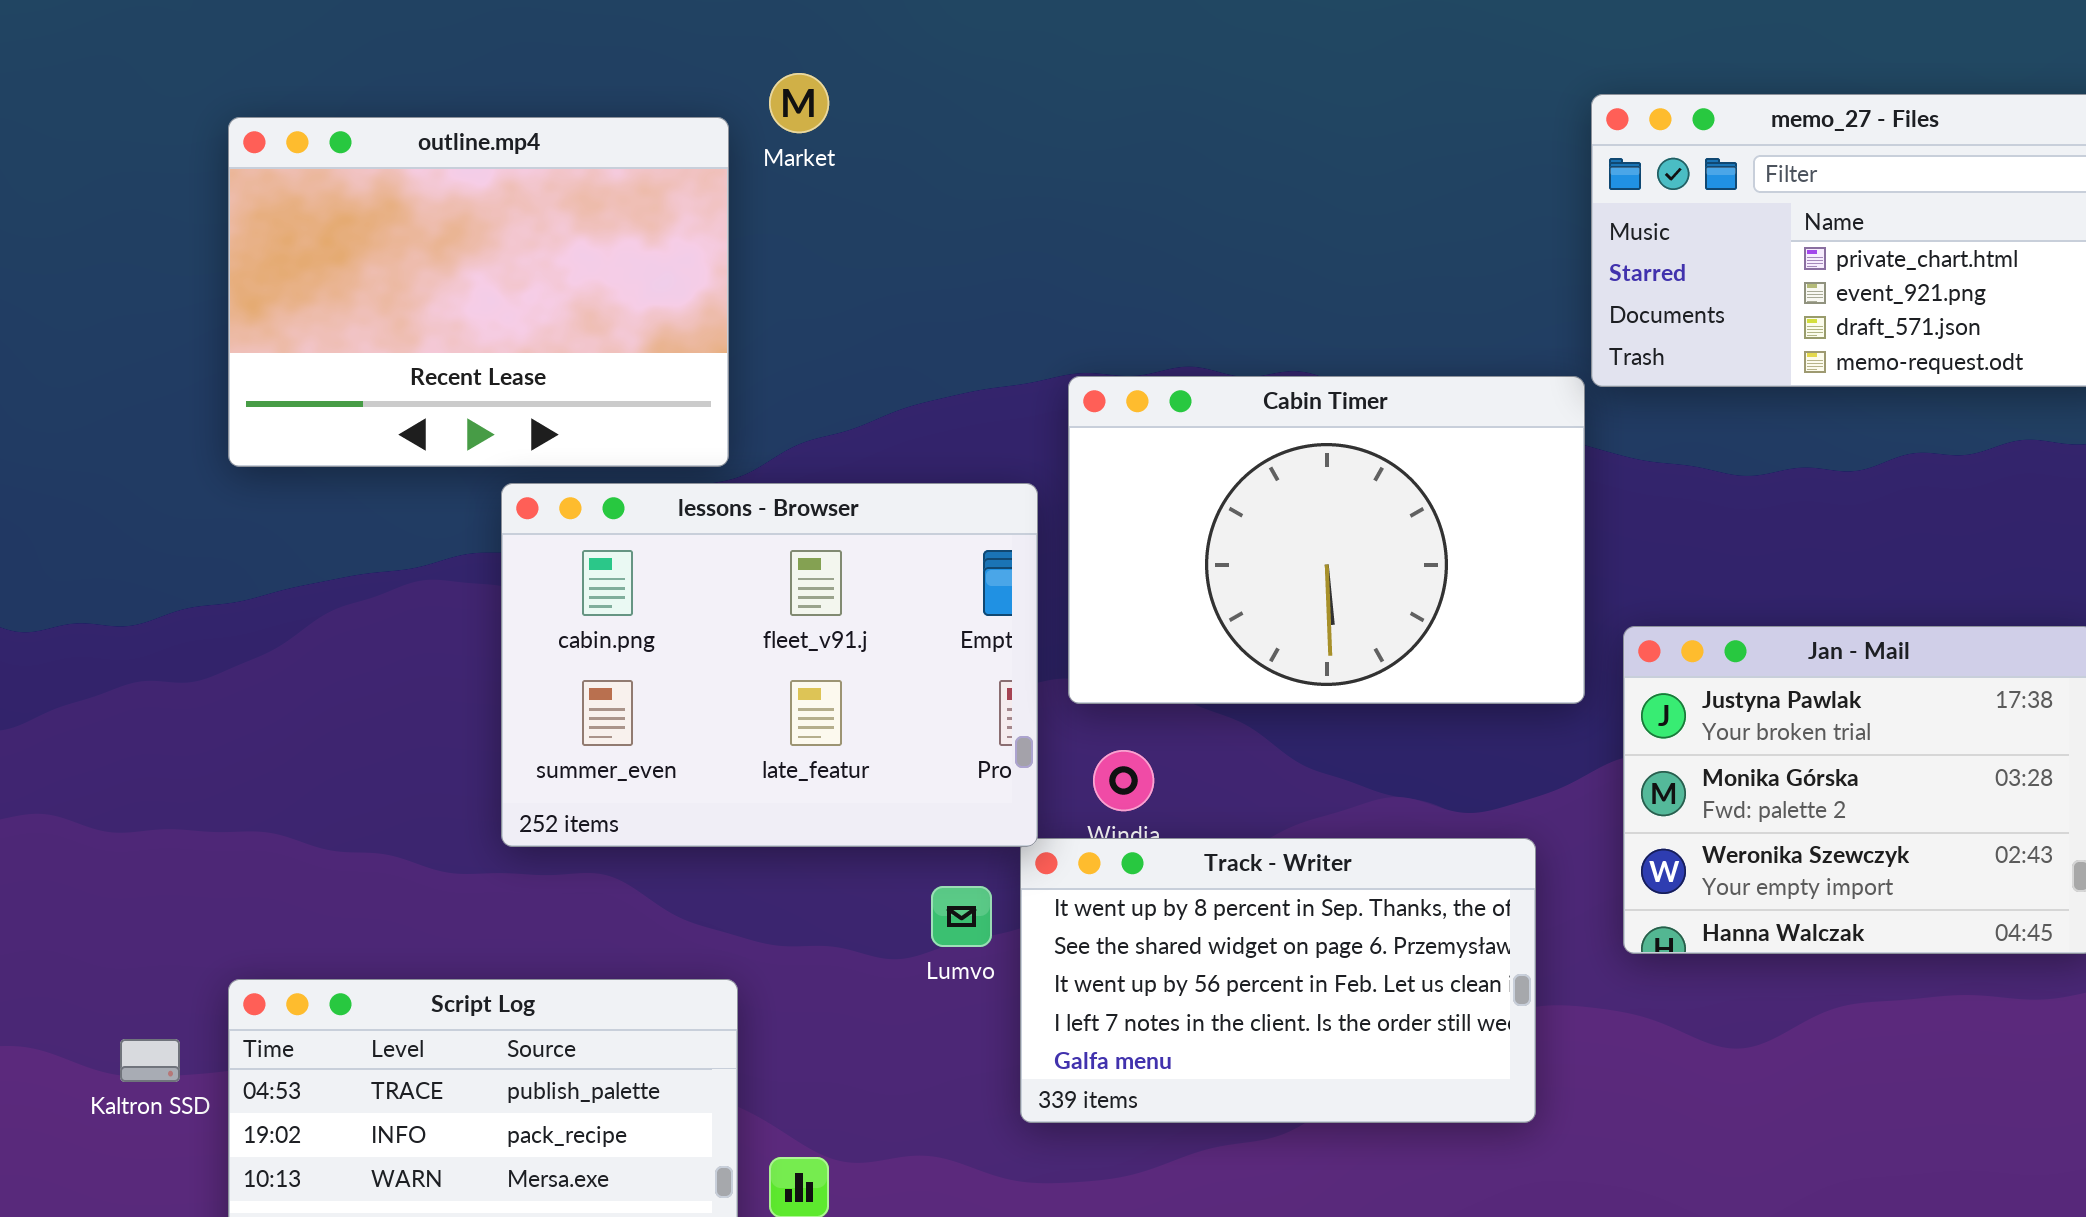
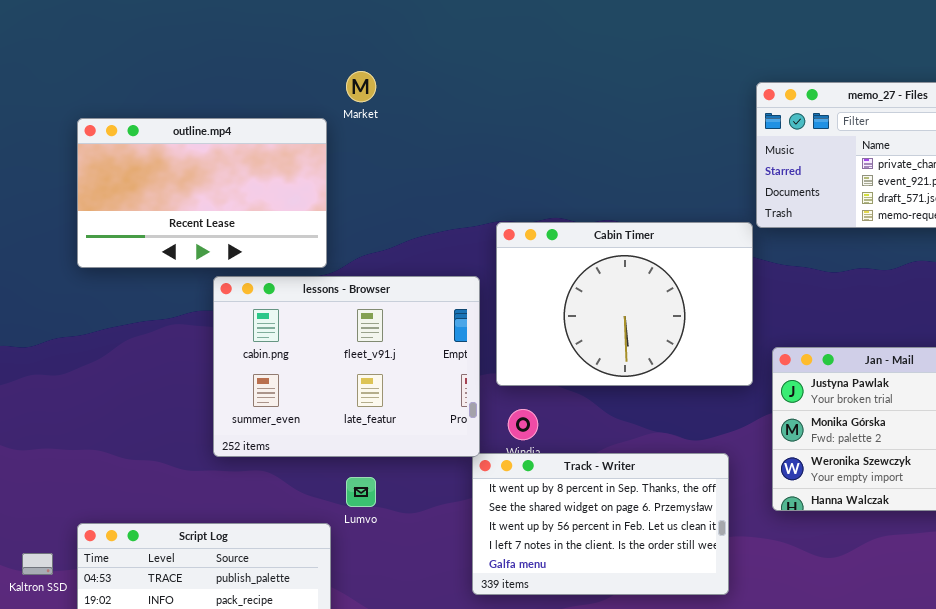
outline.mp4: [228,117,729,467] -> [77,118,327,268], resized
Lumvo: [931,886,992,947] -> [346,477,376,507], moved

